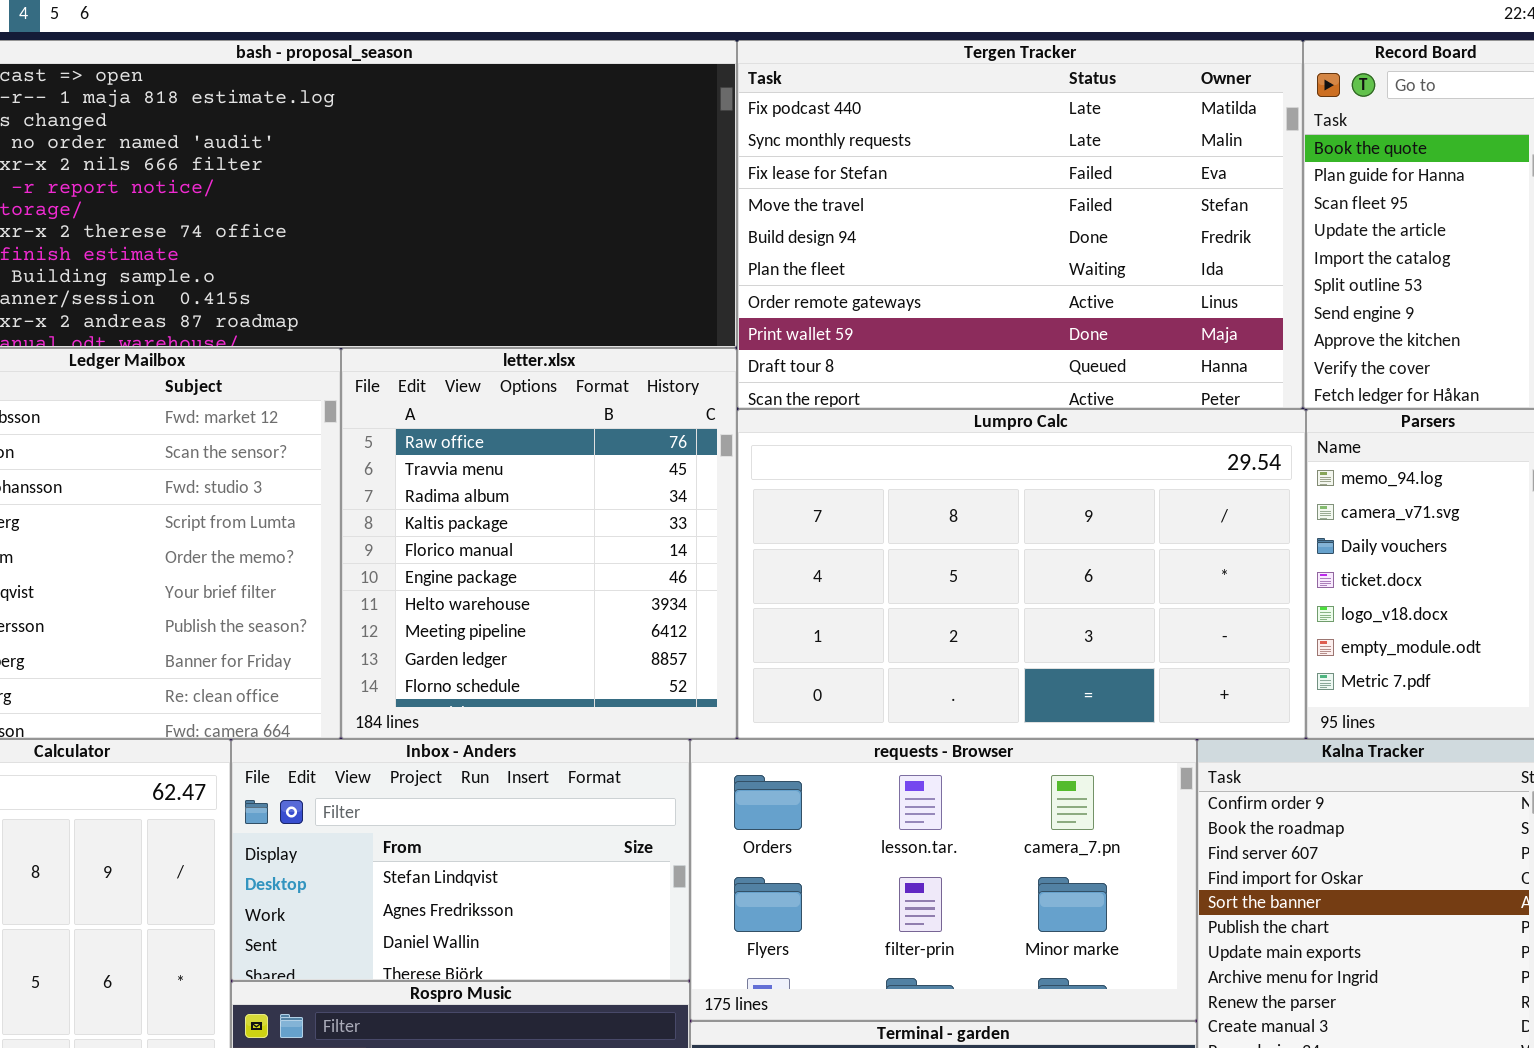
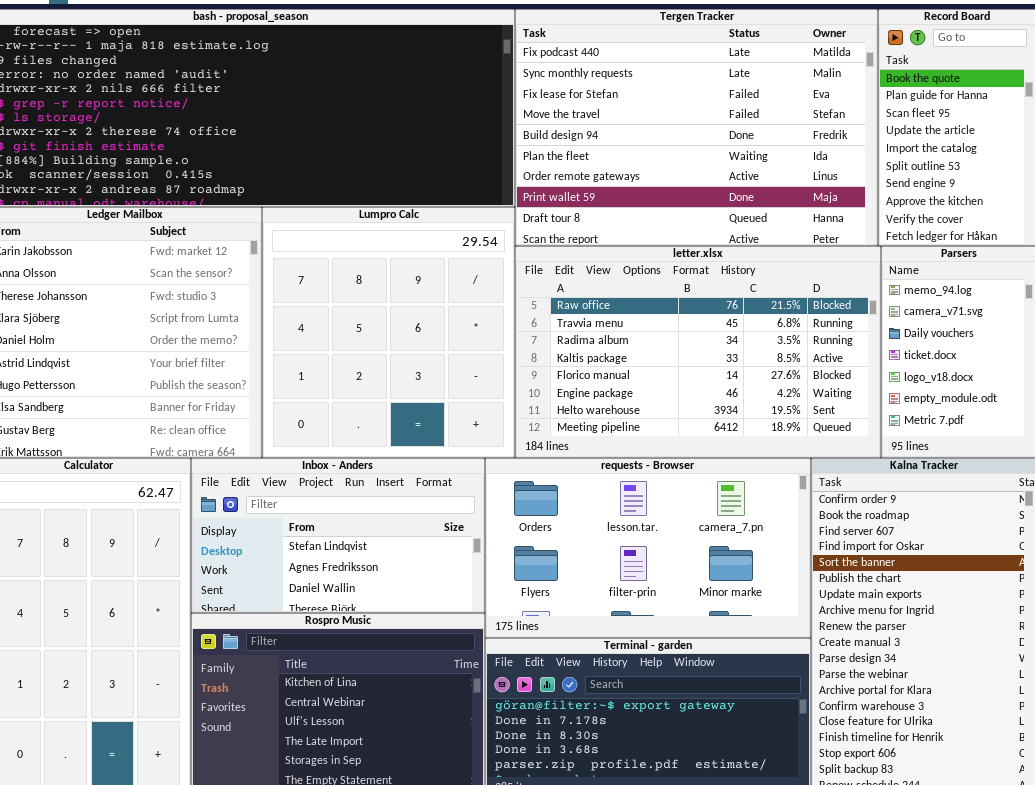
letter.xlsx: [341,348,737,739] -> [515,246,881,458], moved, resized
Lumpro Calc: [737,409,1306,739] -> [262,207,515,458], moved, resized

